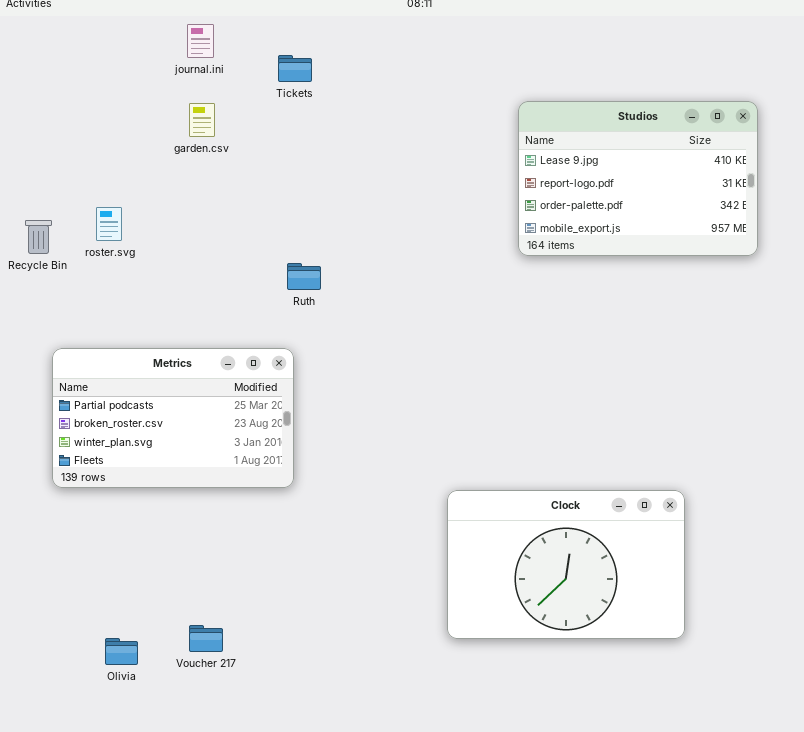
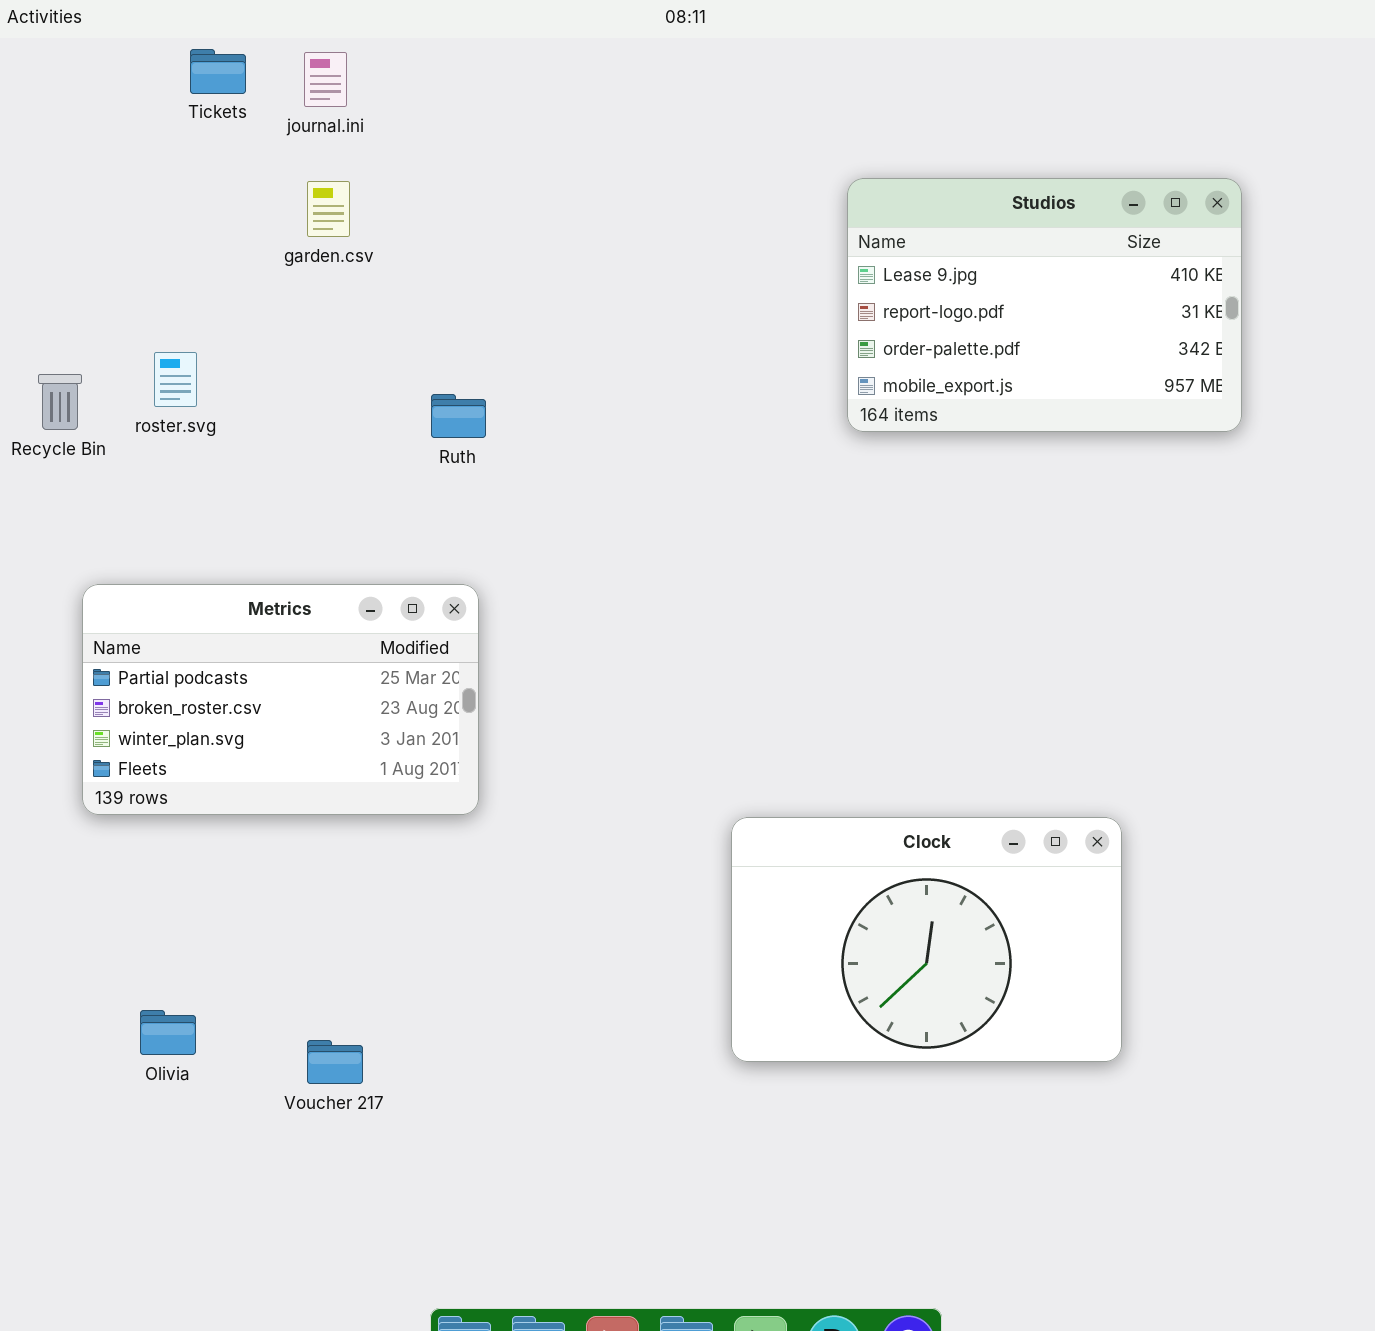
Tickets: [278,55,312,82] -> [190,49,246,94], moved
Ruth: [287,263,321,290] -> [431,394,486,438], moved
Olivia: [105,638,138,665] -> [140,1010,196,1055], moved

